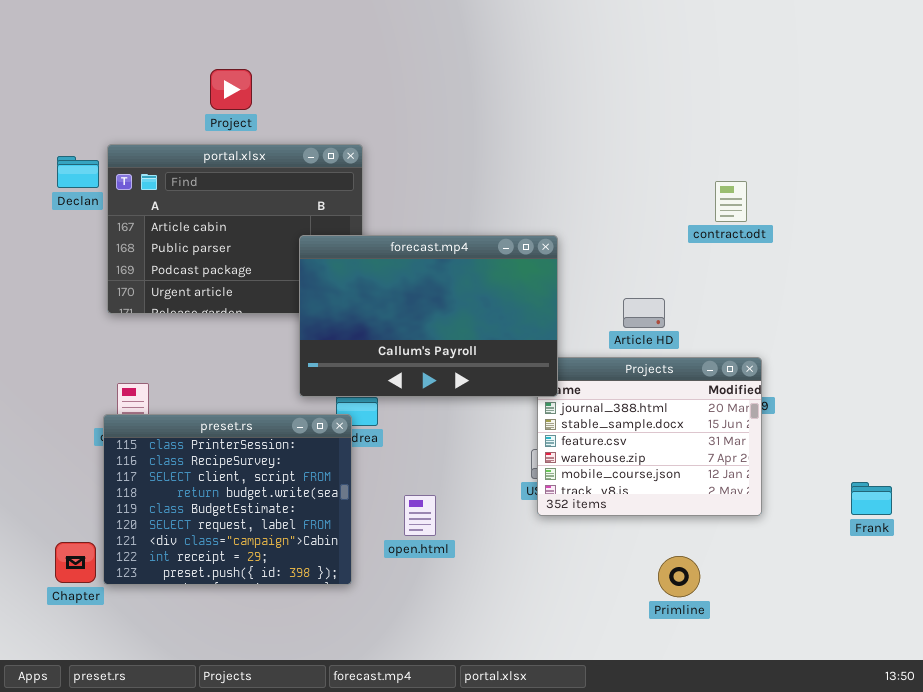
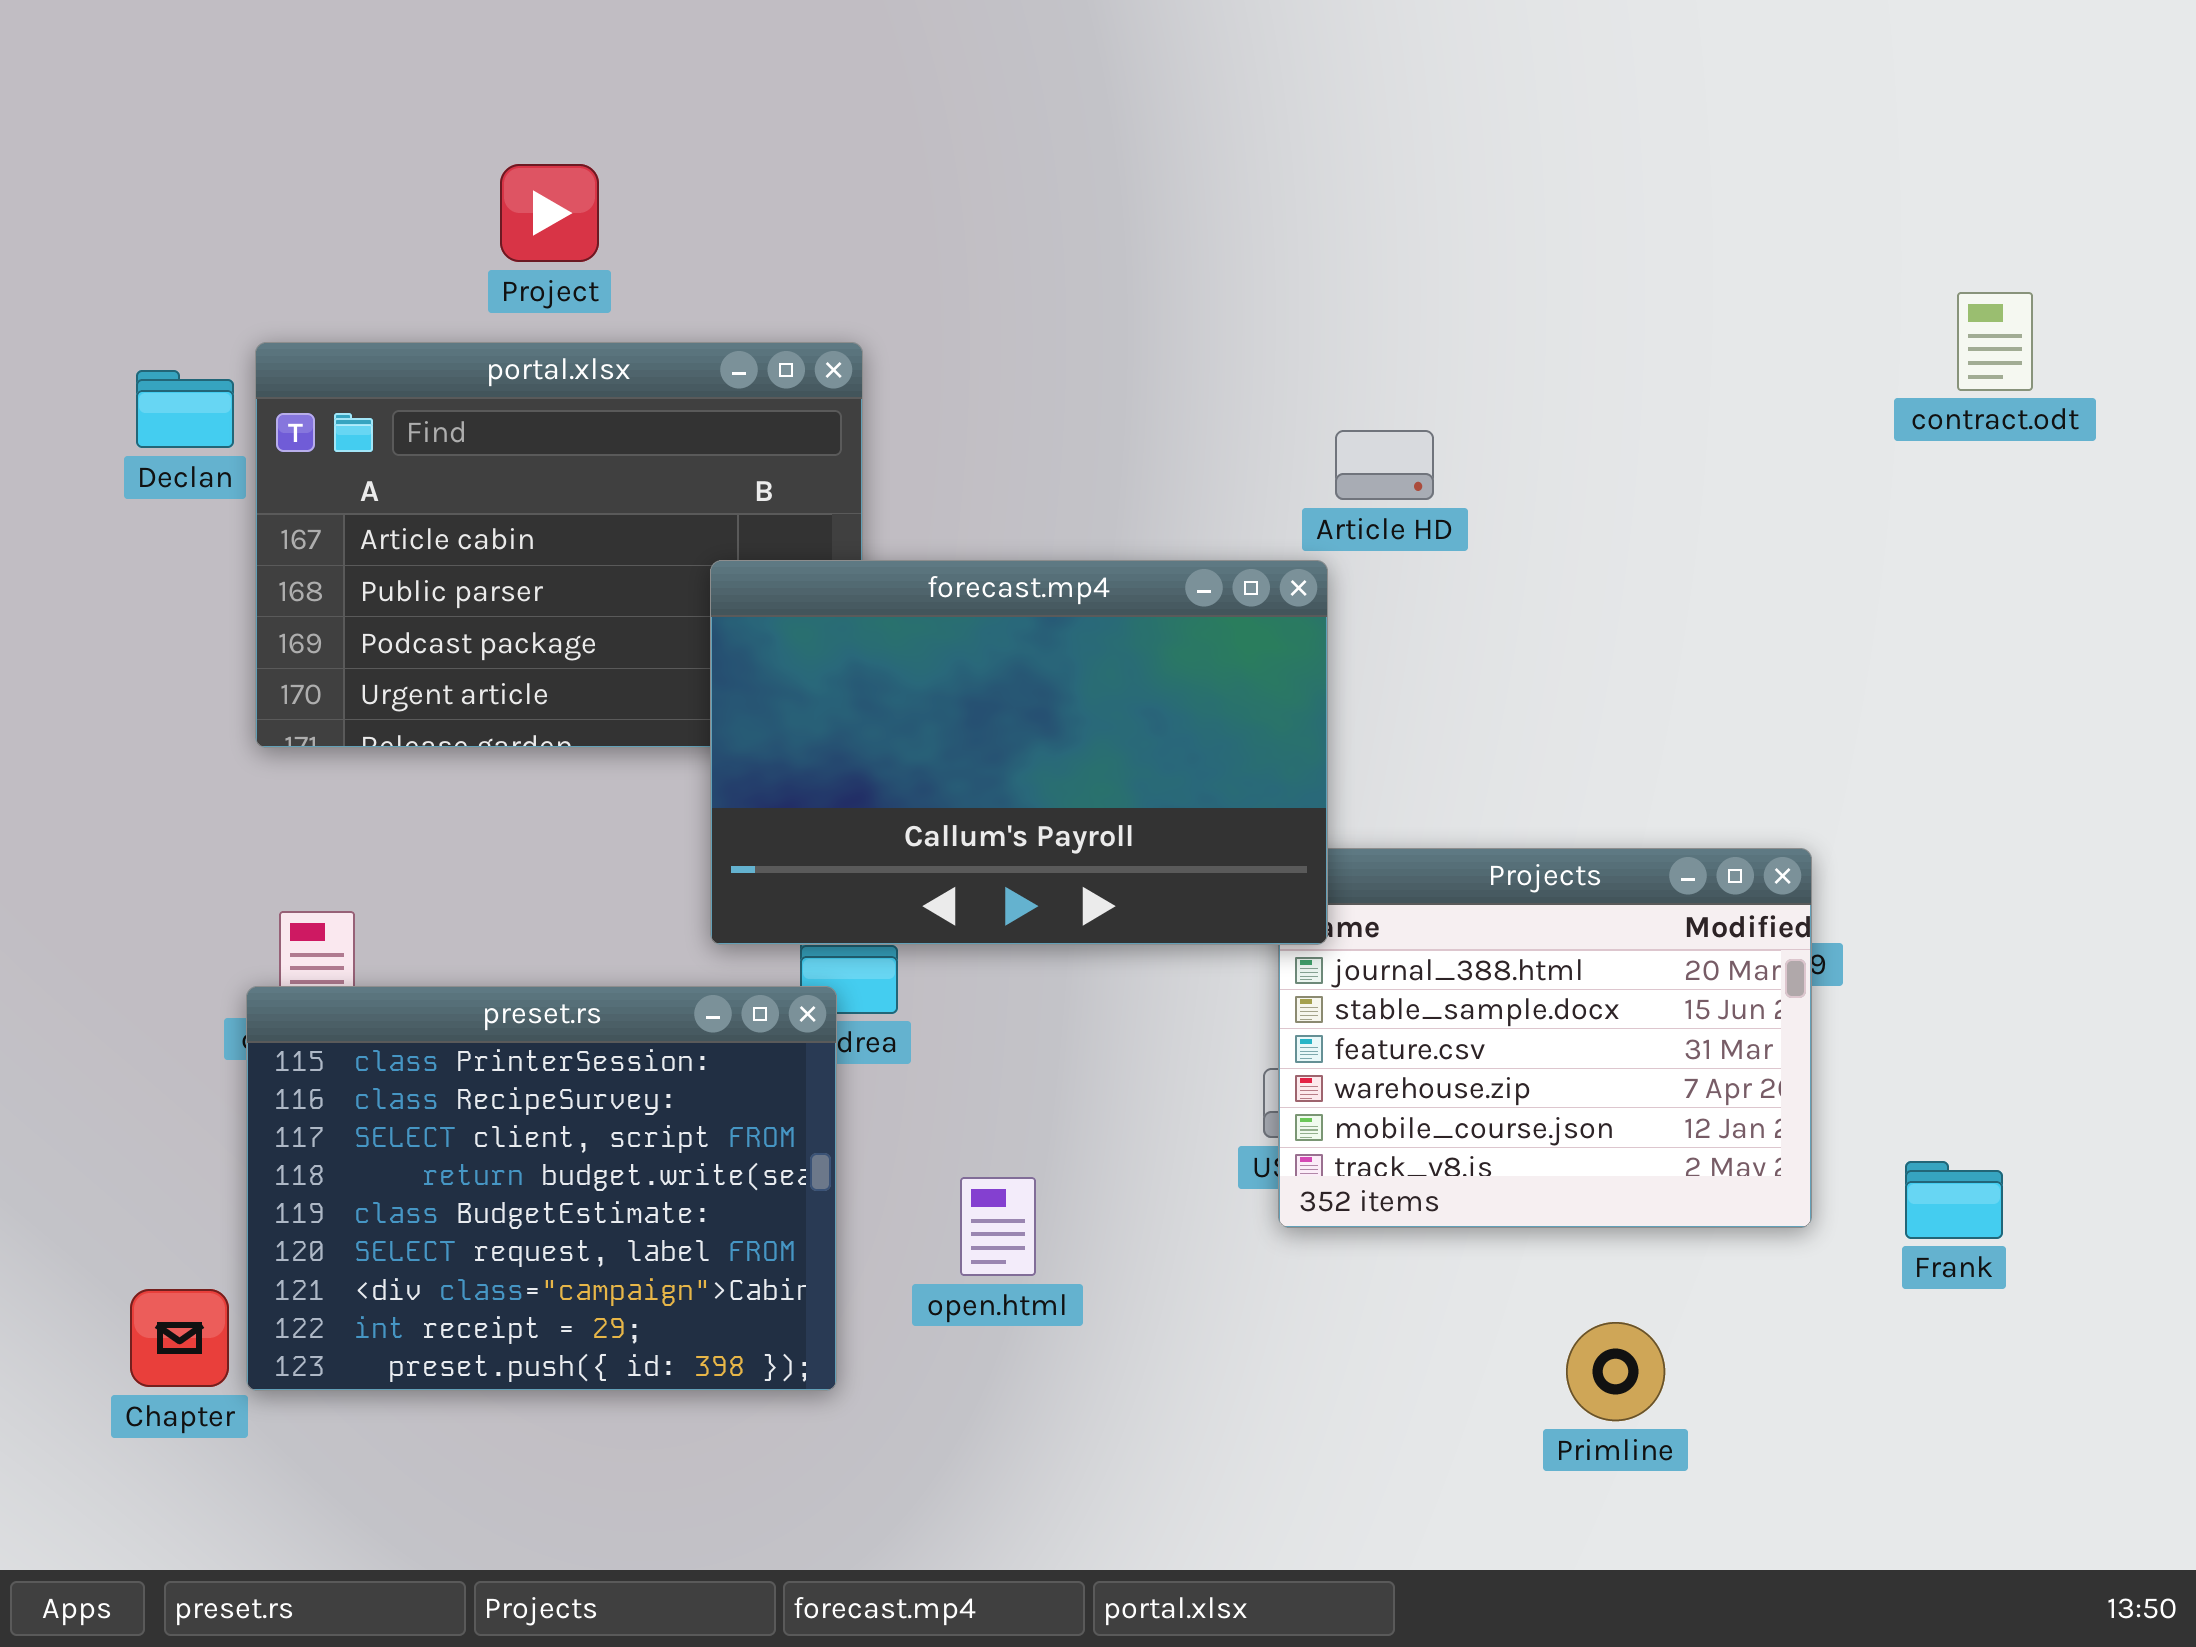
contract.odt: [715,181,747,222] -> [1957,292,2033,391], moved
Article HD: [623,298,665,328] -> [1335,430,1434,500], moved
Frank: [851,482,892,515] -> [1905,1161,2003,1239], moved

